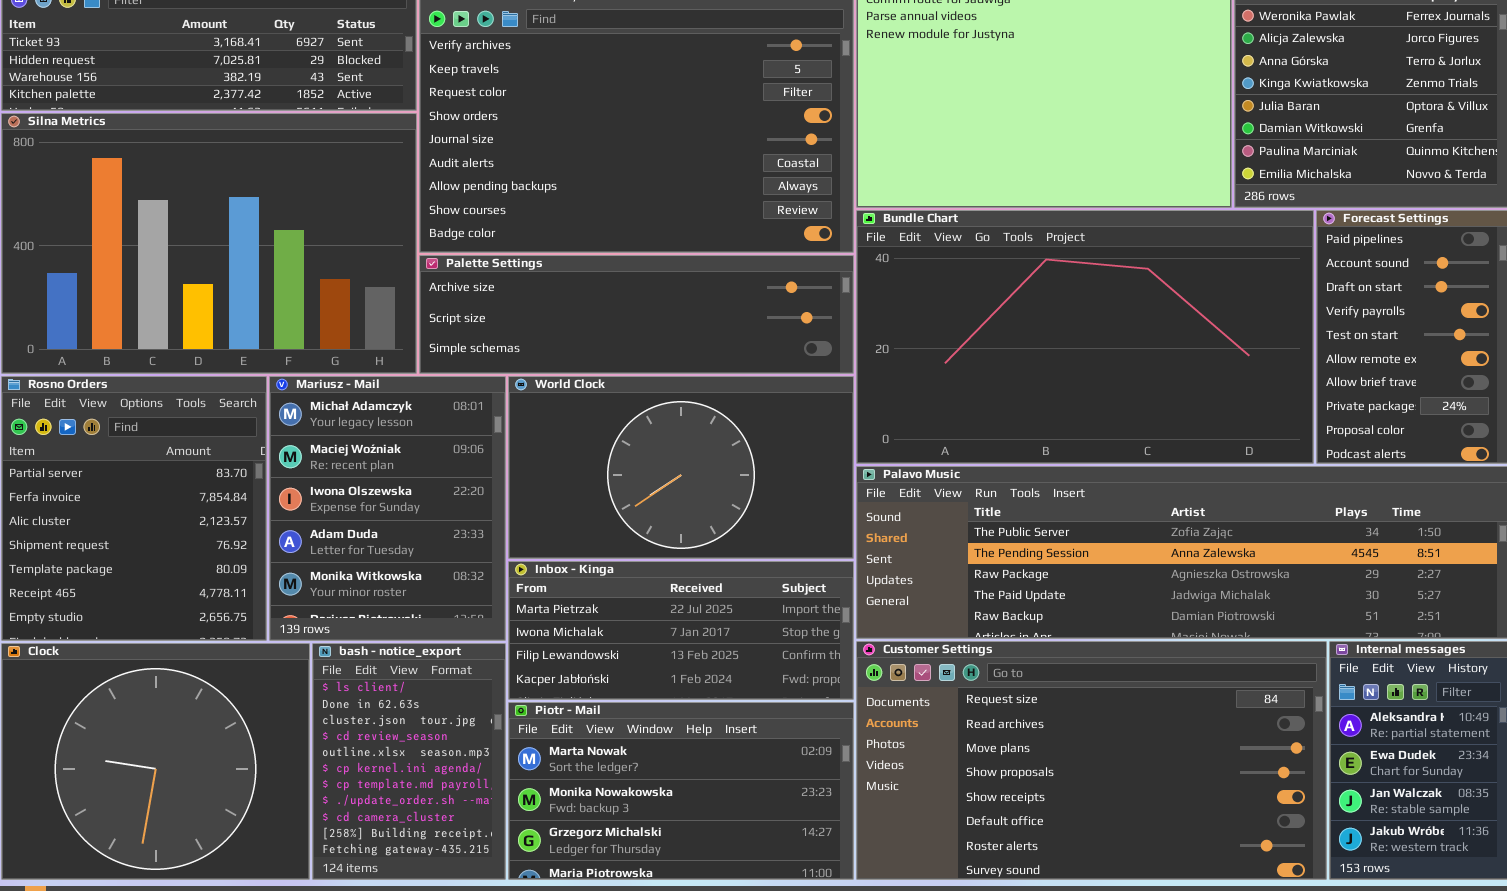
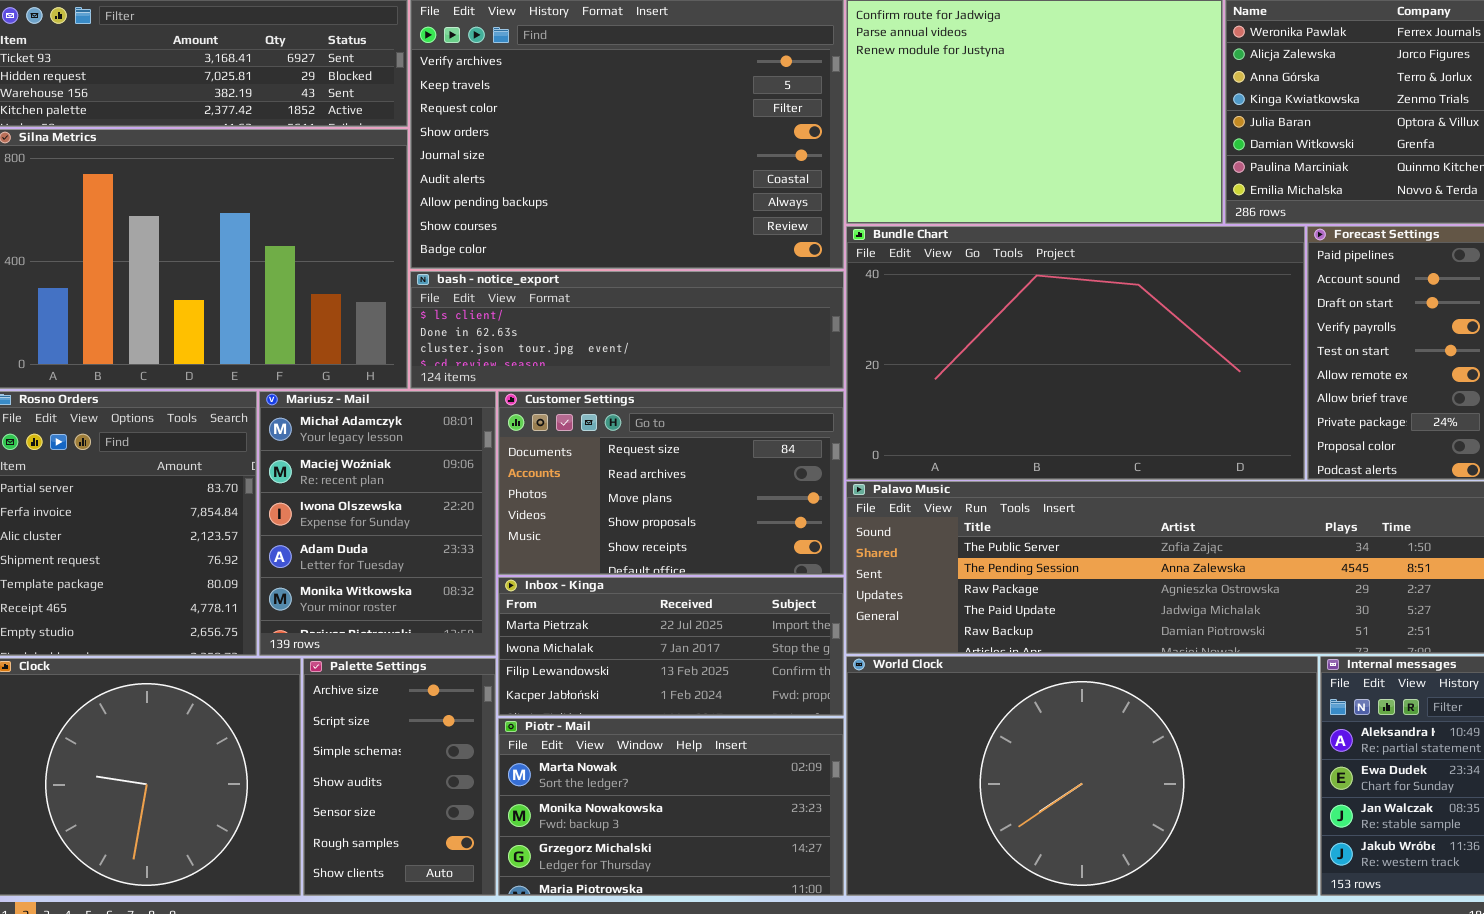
Palette Settings: [419,255,854,374] -> [303,658,496,896], moved, resized
World Clock: [508,376,854,559] -> [846,656,1318,896], moved, resized
Customer Settings: [856,641,1327,880] -> [498,391,844,575], moved, resized
bash - notice_export: [312,643,506,880] -> [410,271,844,389], moved, resized

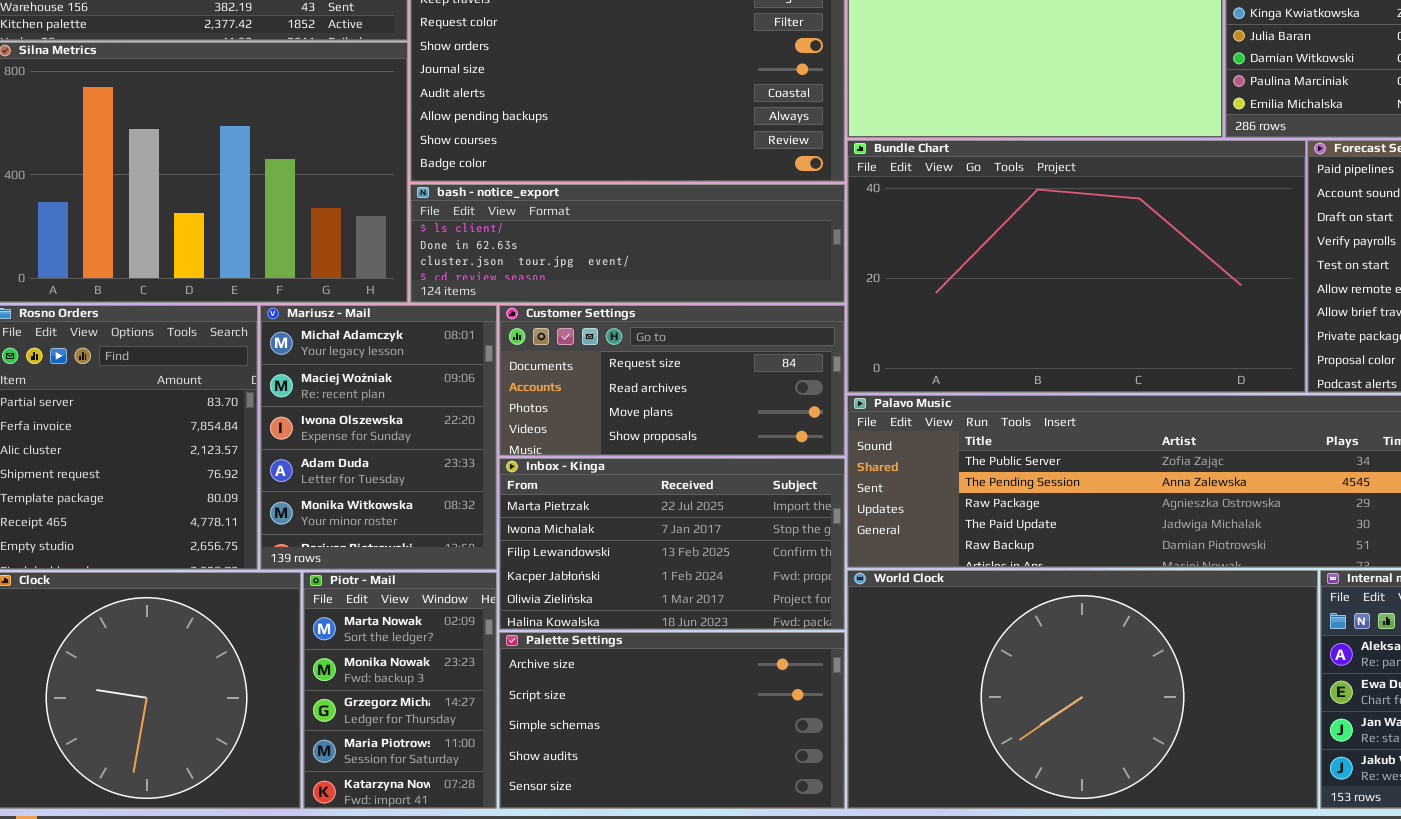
Customer Settings: [498,391,844,575] -> [499,305,845,456], resized
Inbox - Kinga: [498,577,844,716] -> [499,458,845,630], resized
Palette Settings: [303,658,496,896] -> [499,632,845,809], moved, resized
Piotr - Mail: [498,718,844,896] -> [303,572,497,809], moved, resized

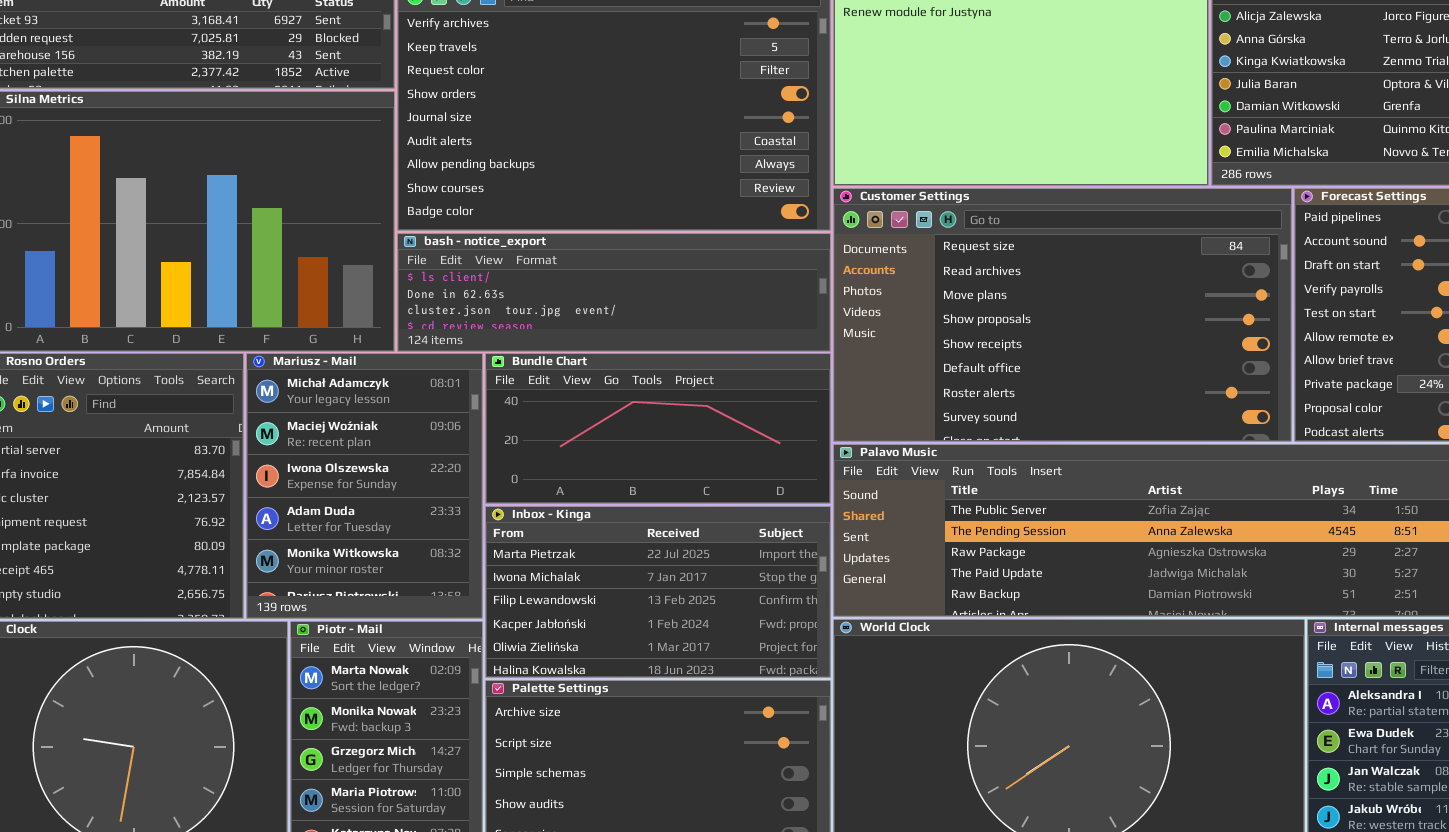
Bundle Chart: [847,140,1306,393] -> [485,353,831,504], moved, resized
Customer Settings: [499,305,845,456] -> [833,188,1292,442], moved, resized

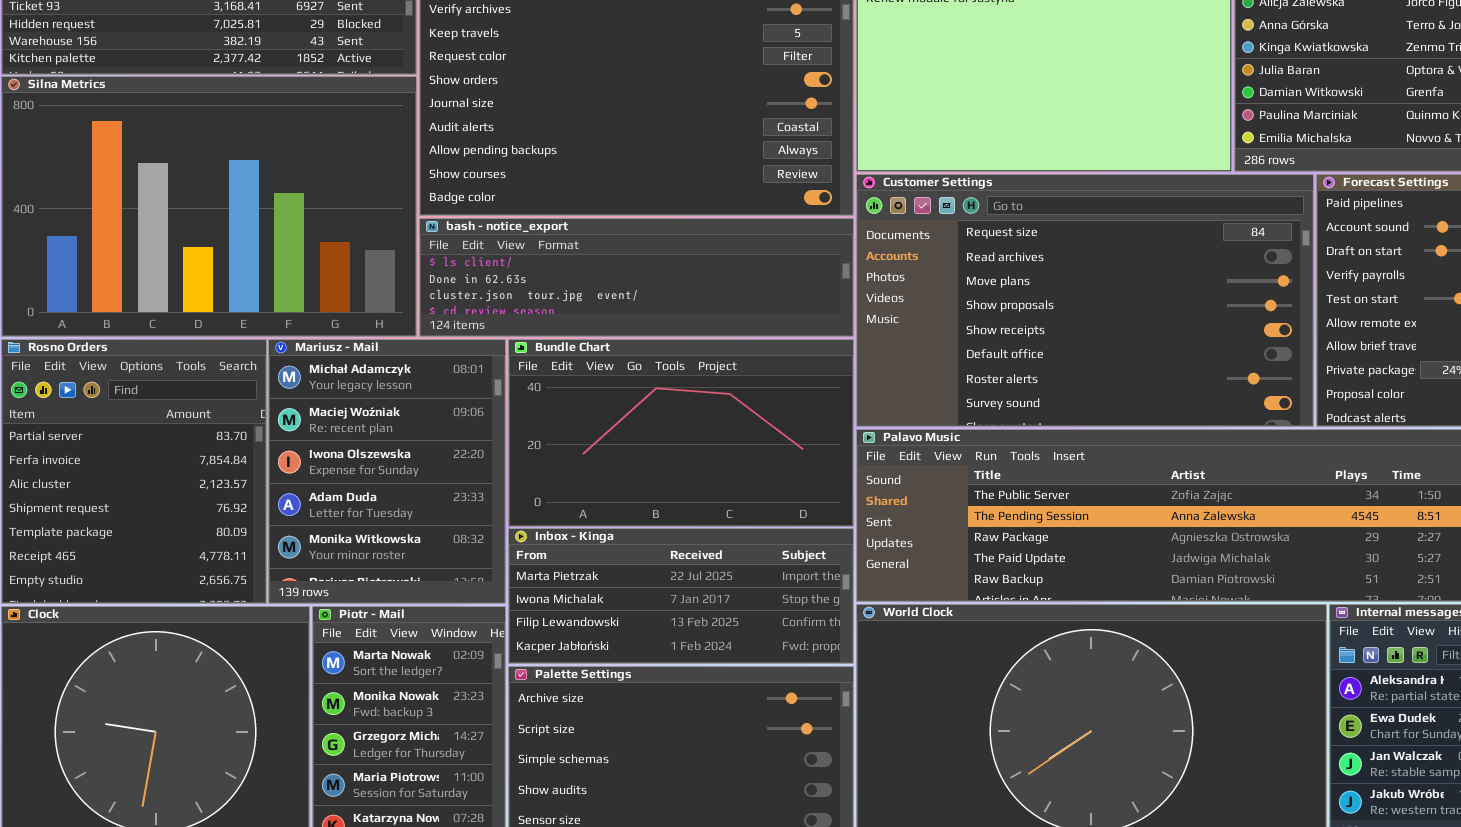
Bundle Chart: [485,353,831,504] -> [508,339,854,527], resized
Inbox - Kinga: [485,506,831,678] -> [508,528,854,664], resized

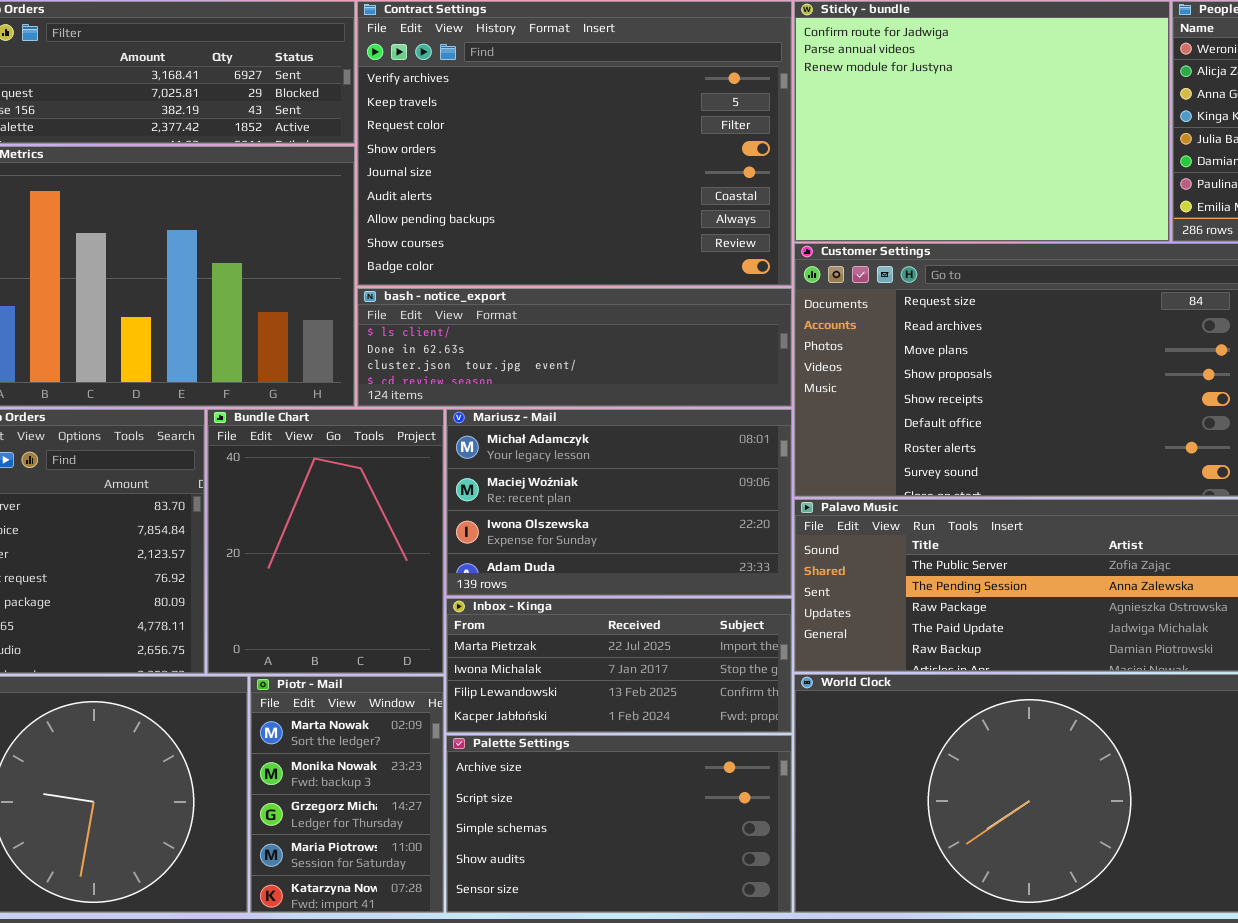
Mariusz - Mail: [268,339,506,604] -> [446,409,792,596], moved, resized
Bundle Chart: [508,339,854,527] -> [207,409,444,674], moved, resized

